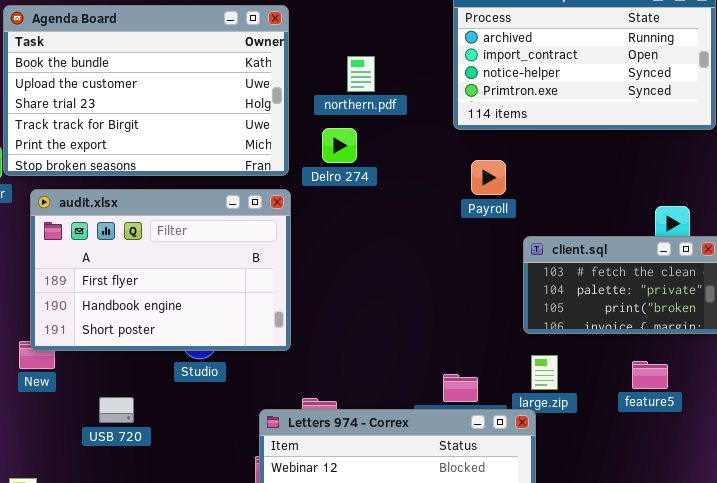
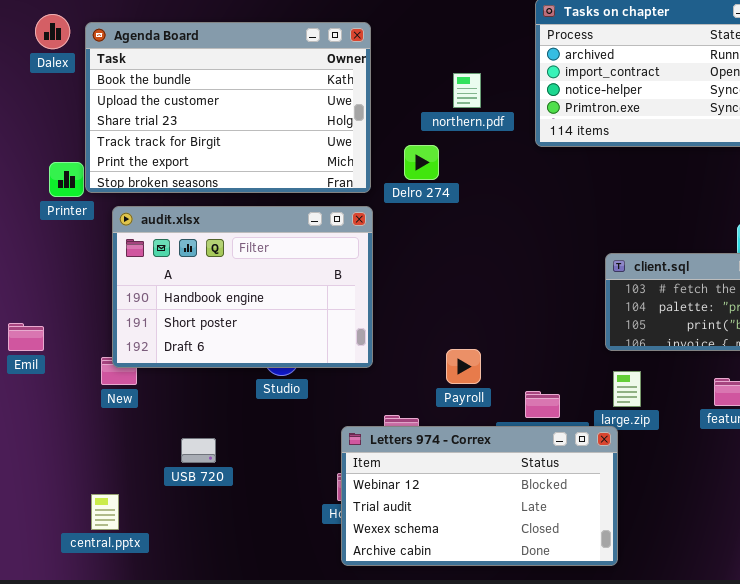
northern.pdf: [347,56,375,92] -> [453,73,481,108], moved
Payroll: [471,160,506,195] -> [446,349,481,384], moved
audit.xlsx: [30,189,291,351] -> [112,206,373,368], scrolled down 1 row
USB 720: [99,397,134,423] -> [181,438,216,463], moved

